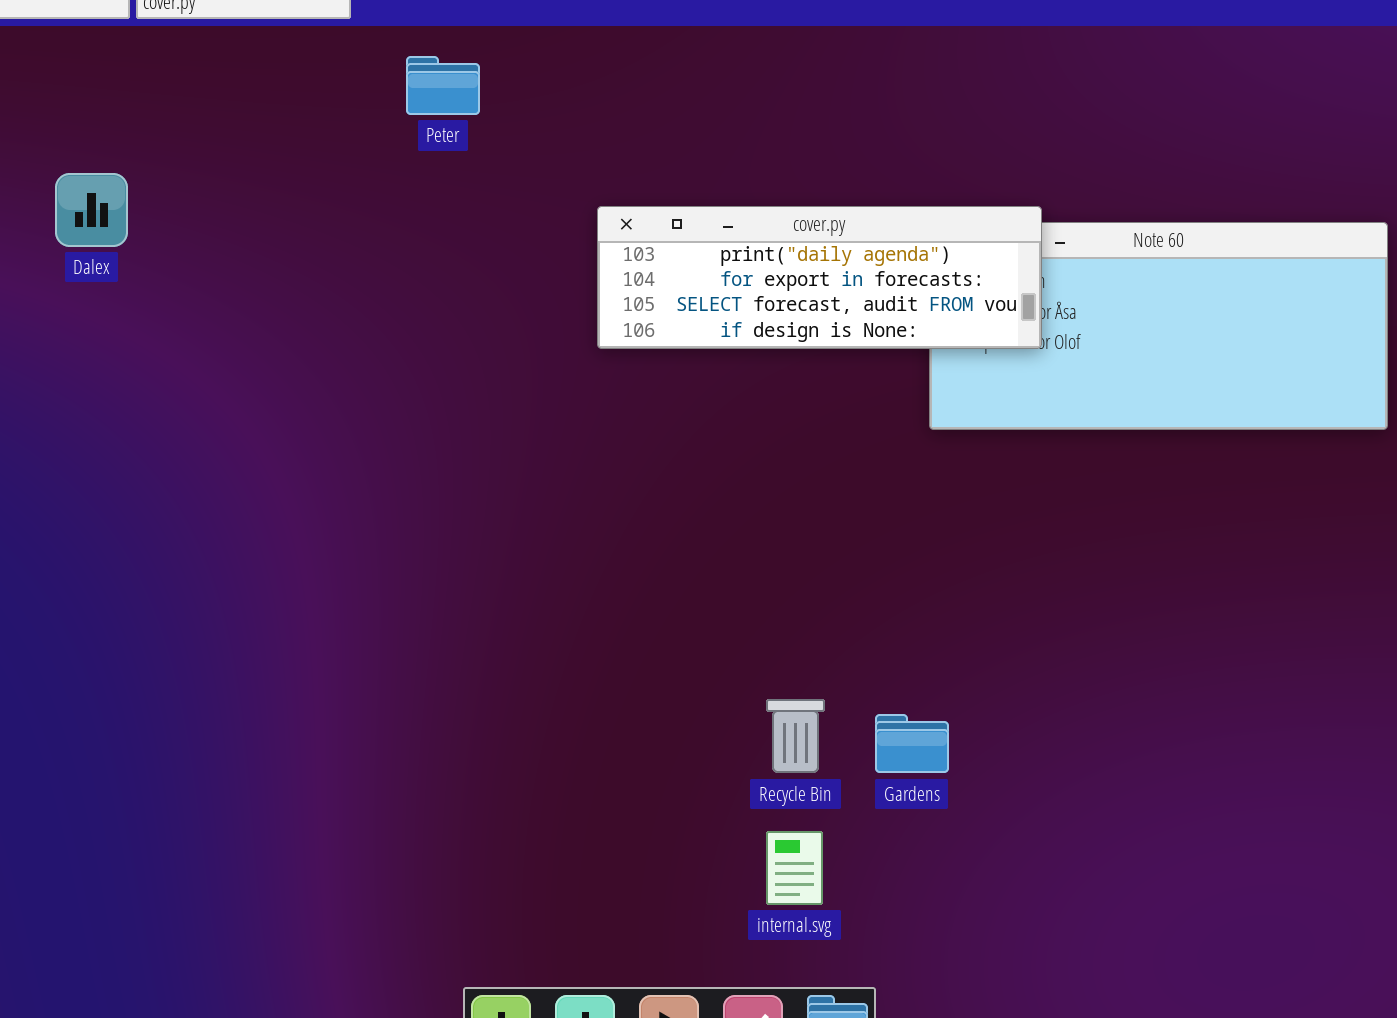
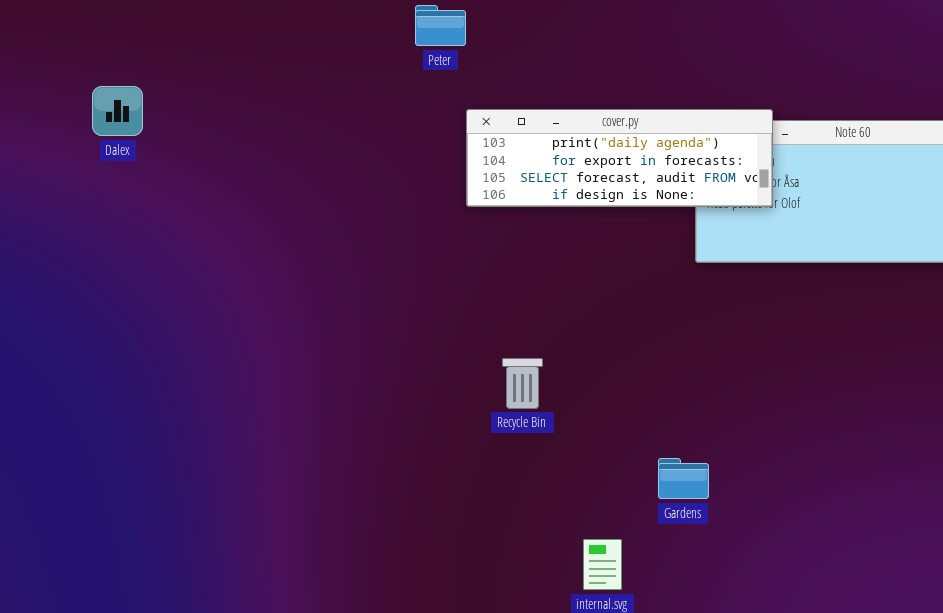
Peter: [406,56,480,115] -> [415,5,466,46], moved
Recycle Bin: [766,699,825,773] -> [502,358,543,409], moved

